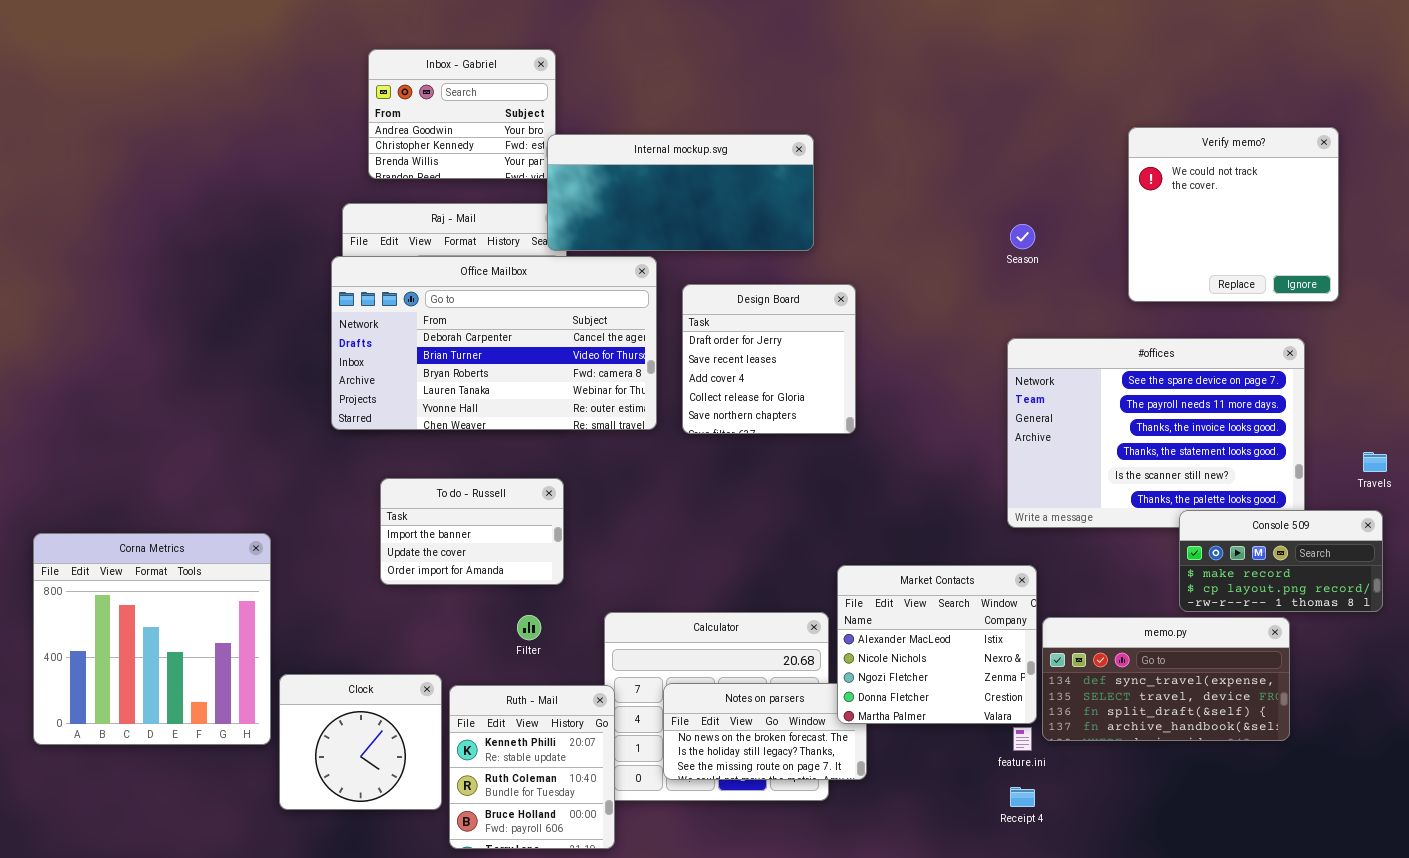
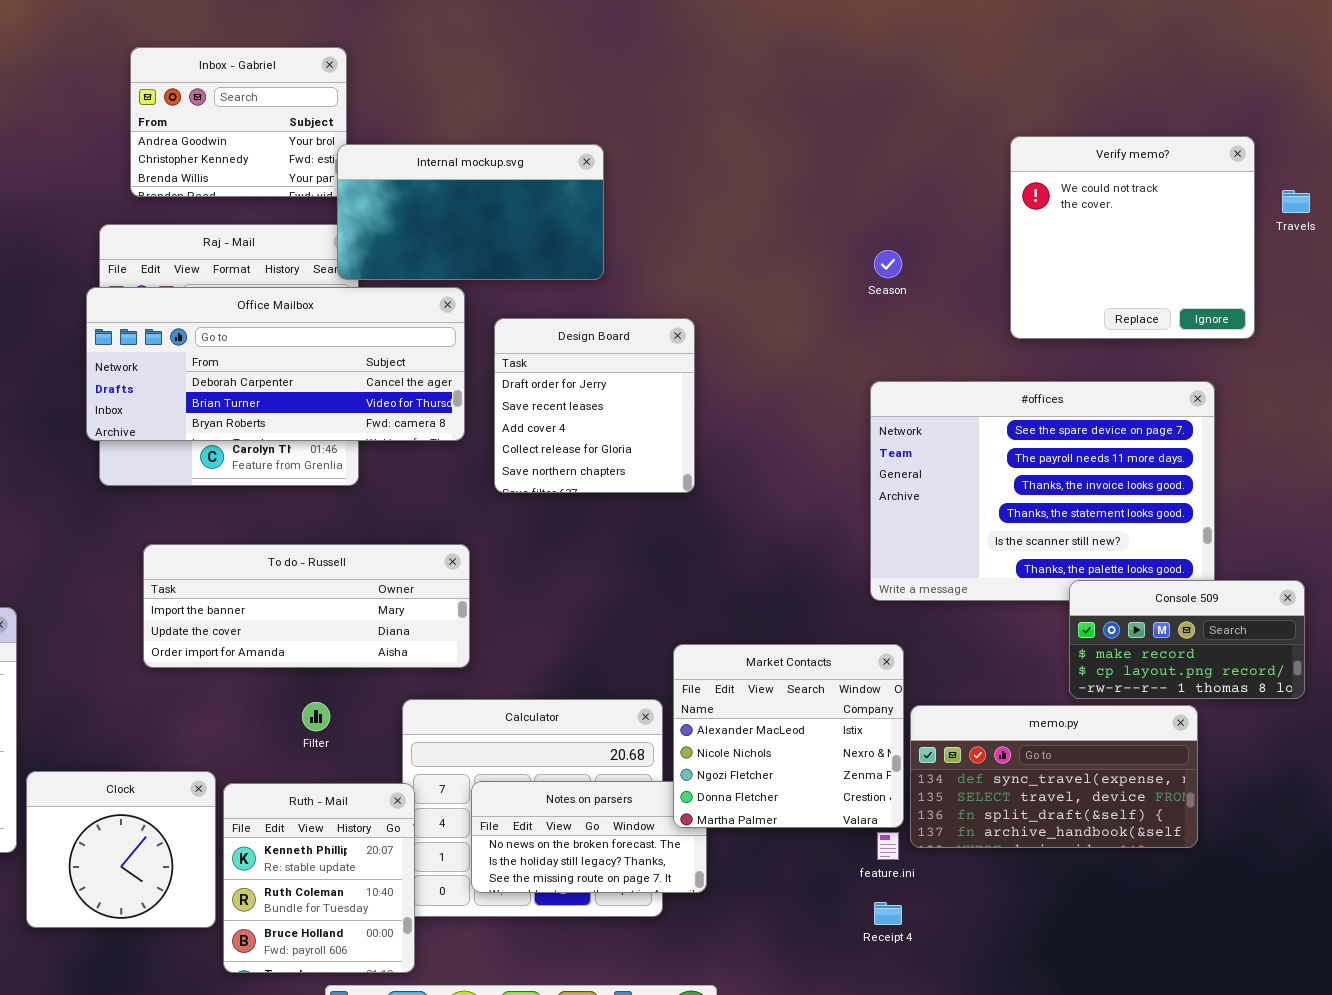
Internal mockup.svg: [547,134,814,251] -> [337,144,604,280], resized
Office Mailbox: [331,256,657,430] -> [86,287,465,441], resized
Travels: [1363,452,1387,472] -> [1282,190,1310,213], moved
To do - Russell: [380,478,564,585] -> [143,544,470,668], resized

